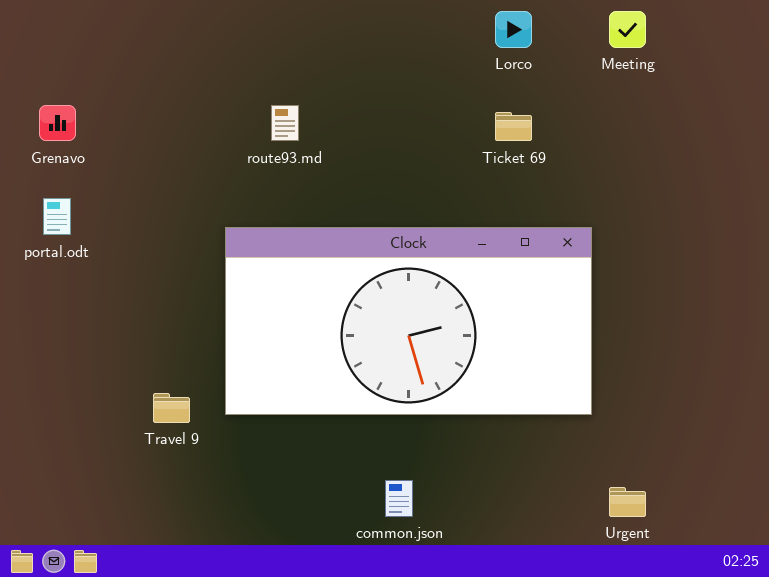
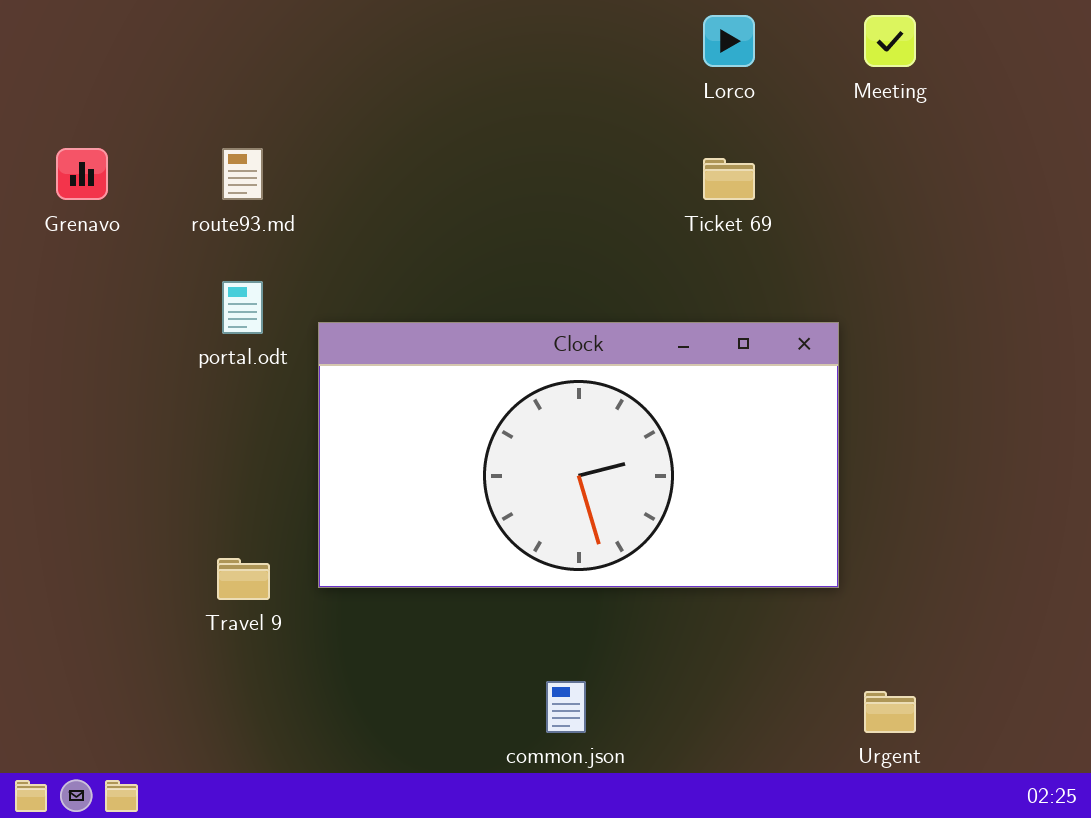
route93.md: [271,105,299,141] -> [222,148,263,200], moved
portal.odt: [43,198,71,235] -> [222,281,263,334], moved

